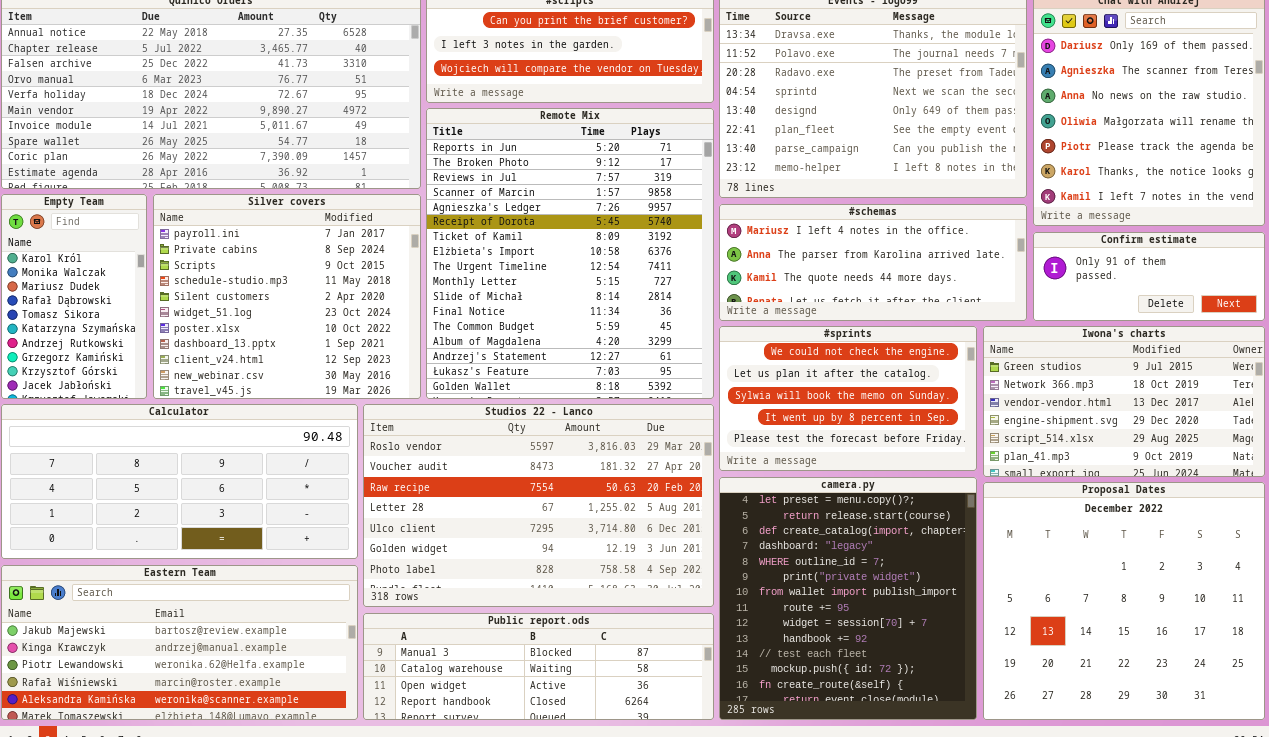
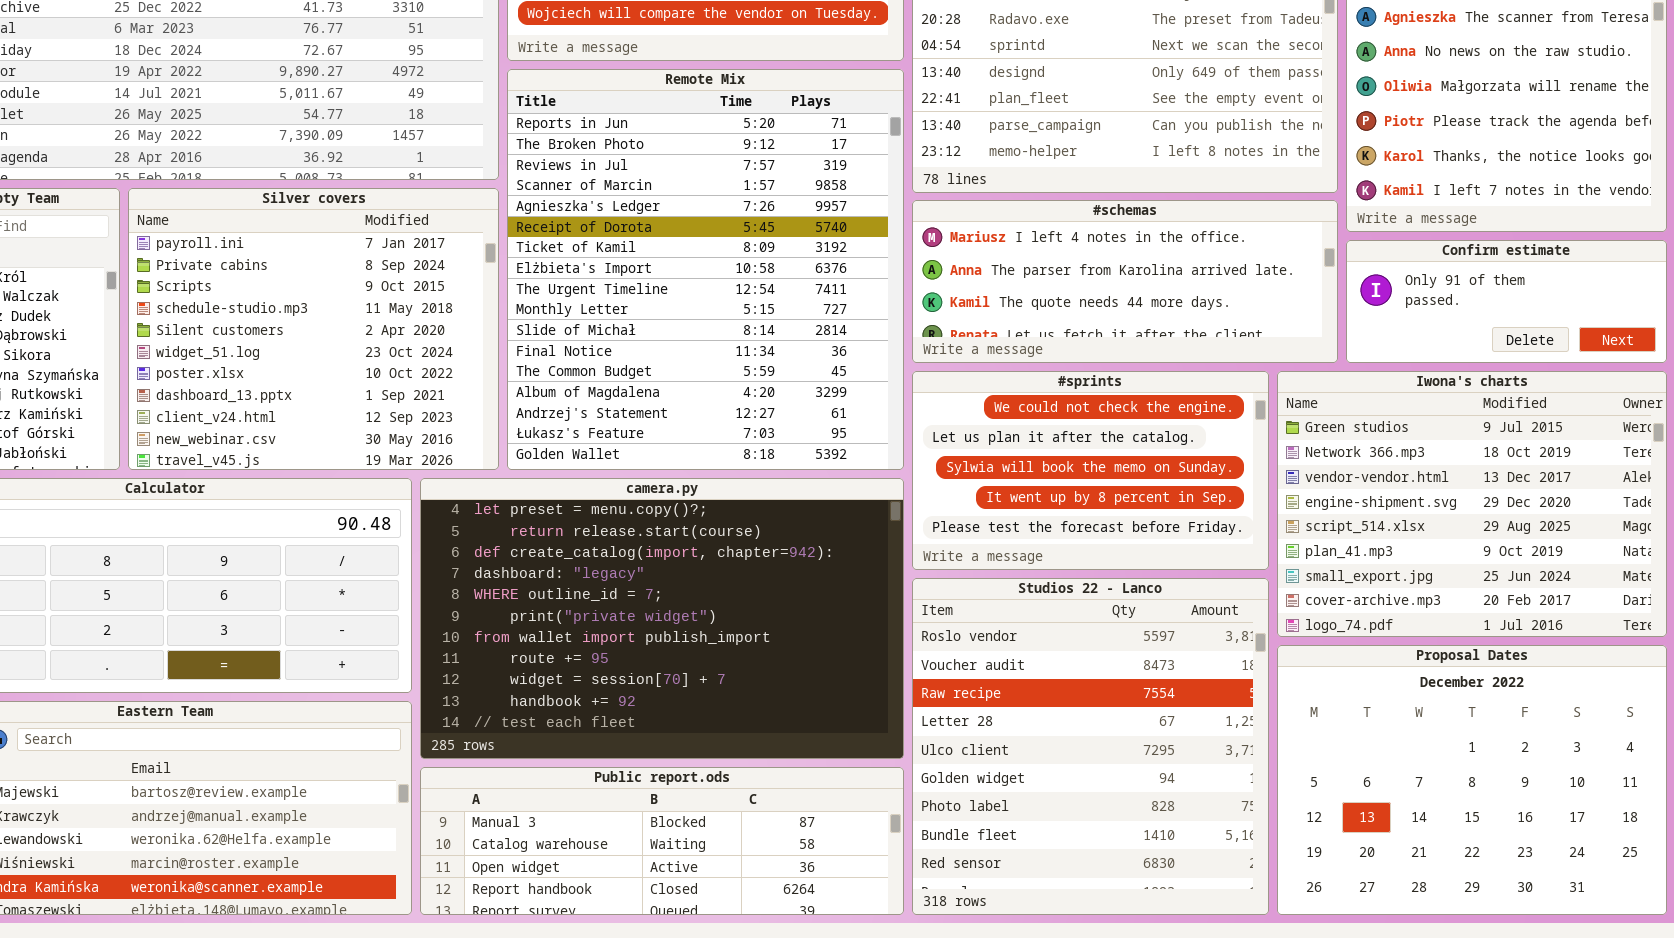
Iwona's charts: [983,326,1265,477] -> [1277,371,1667,637], resized
Studios 22 - Lanco: [363,404,714,607] -> [912,578,1269,915], moved, resized
camera.py: [719,477,977,720] -> [420,478,904,759], moved, resized
Proposal Dates: [983,482,1265,720] -> [1277,645,1667,915], resized

